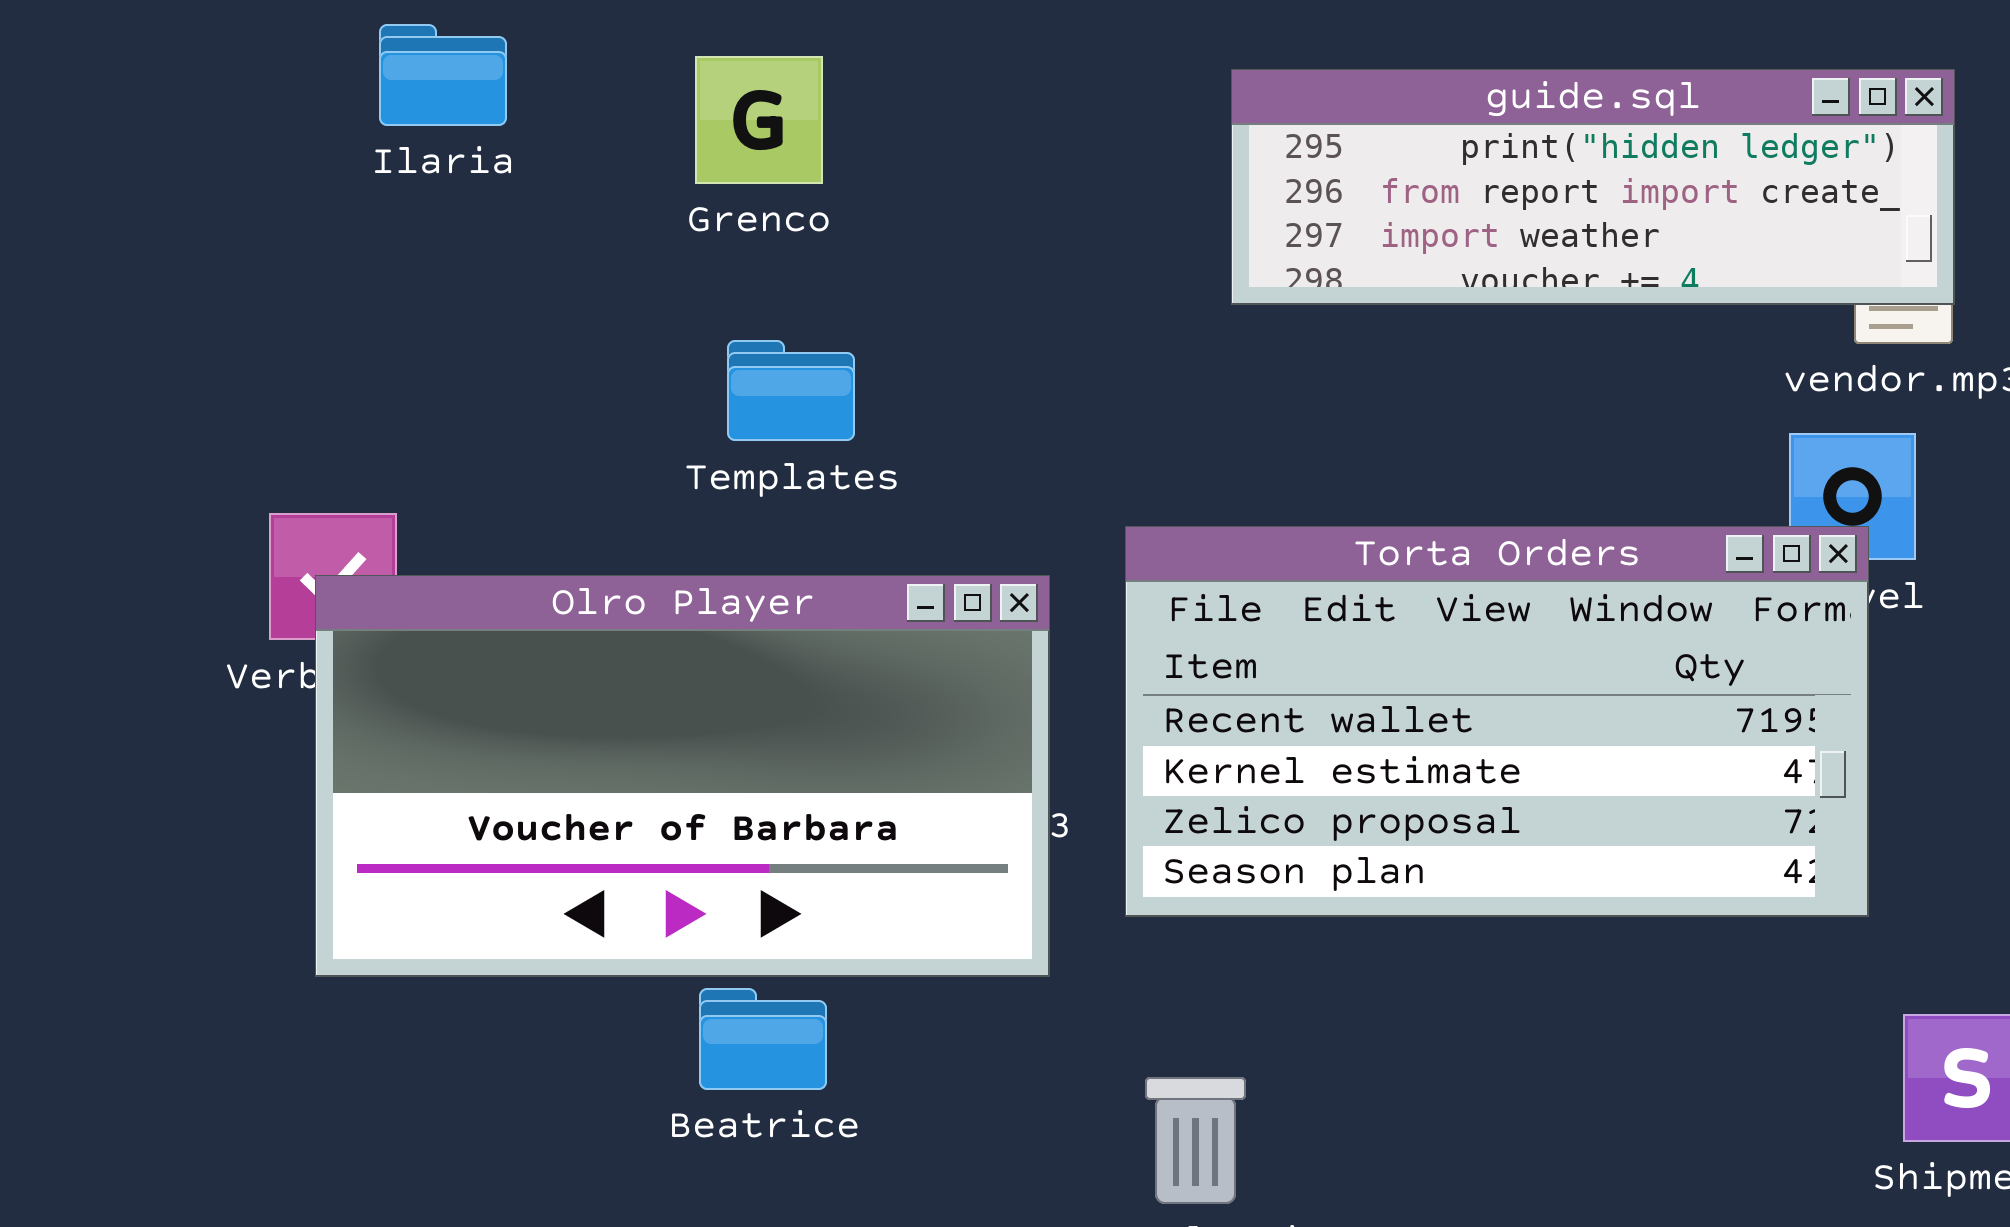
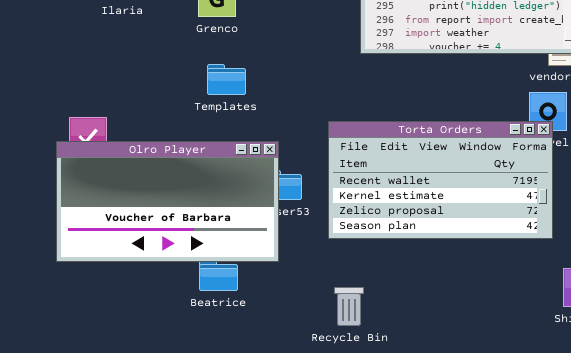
Olro Player: [315,575,1050,977] -> [56,141,279,262], moved

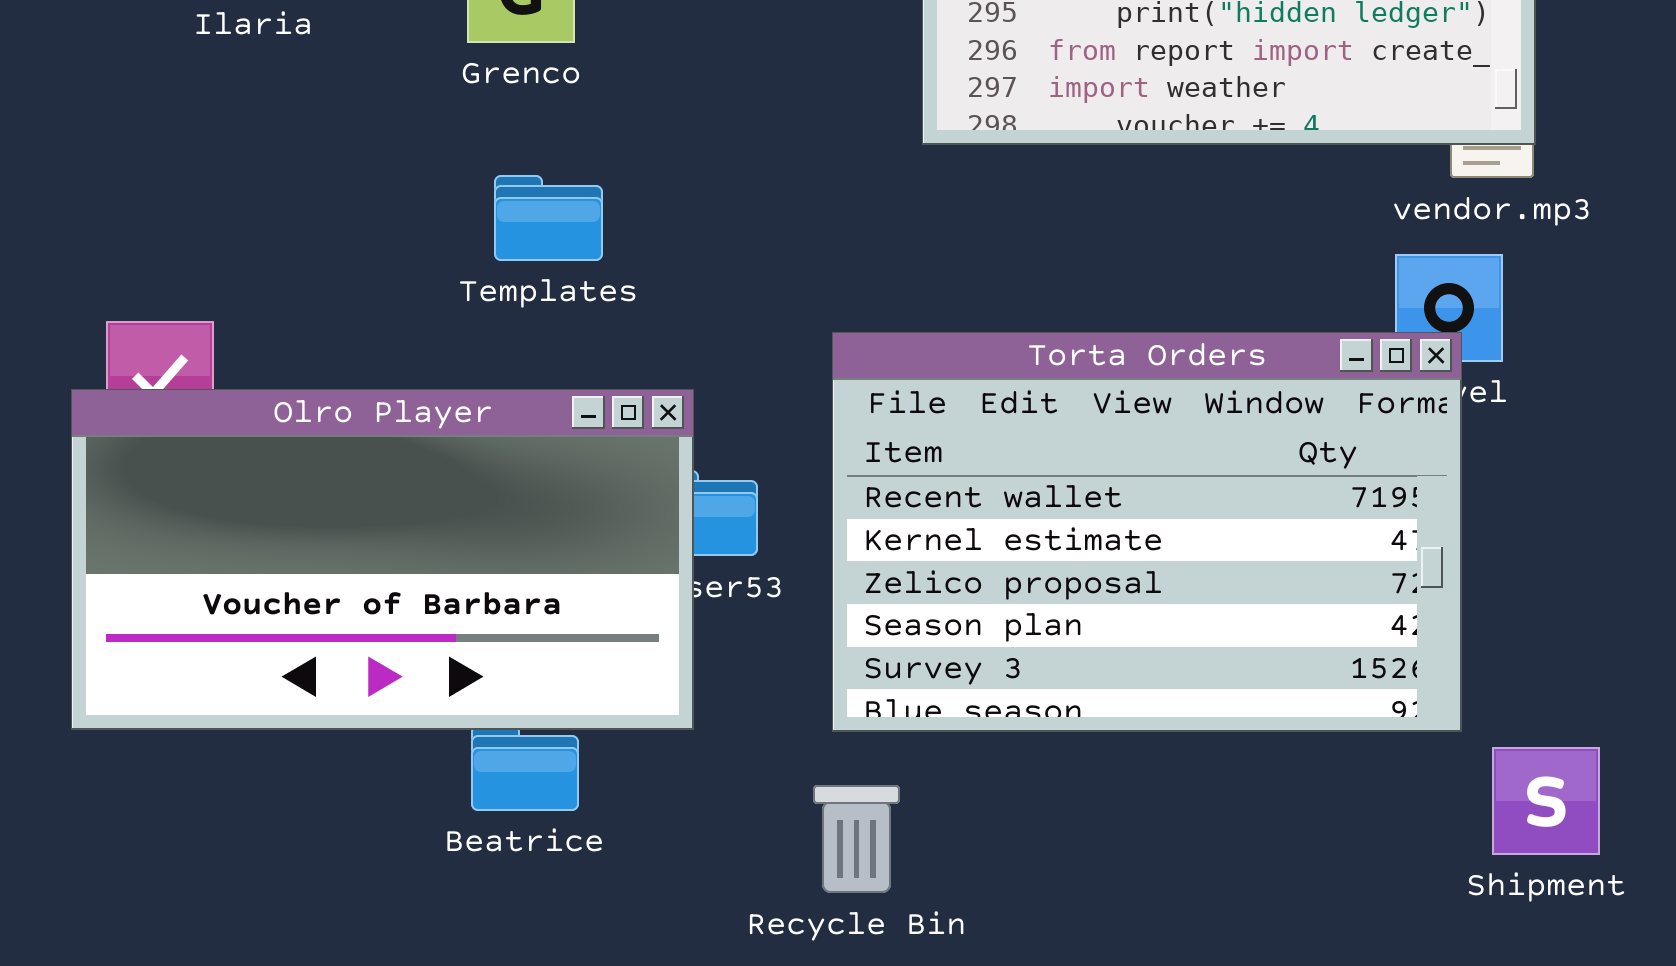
Torta Orders: [328,121,553,239] -> [832,332,1462,732], resized
Recycle Bin: [334,287,364,326] -> [813,785,900,893], moved

